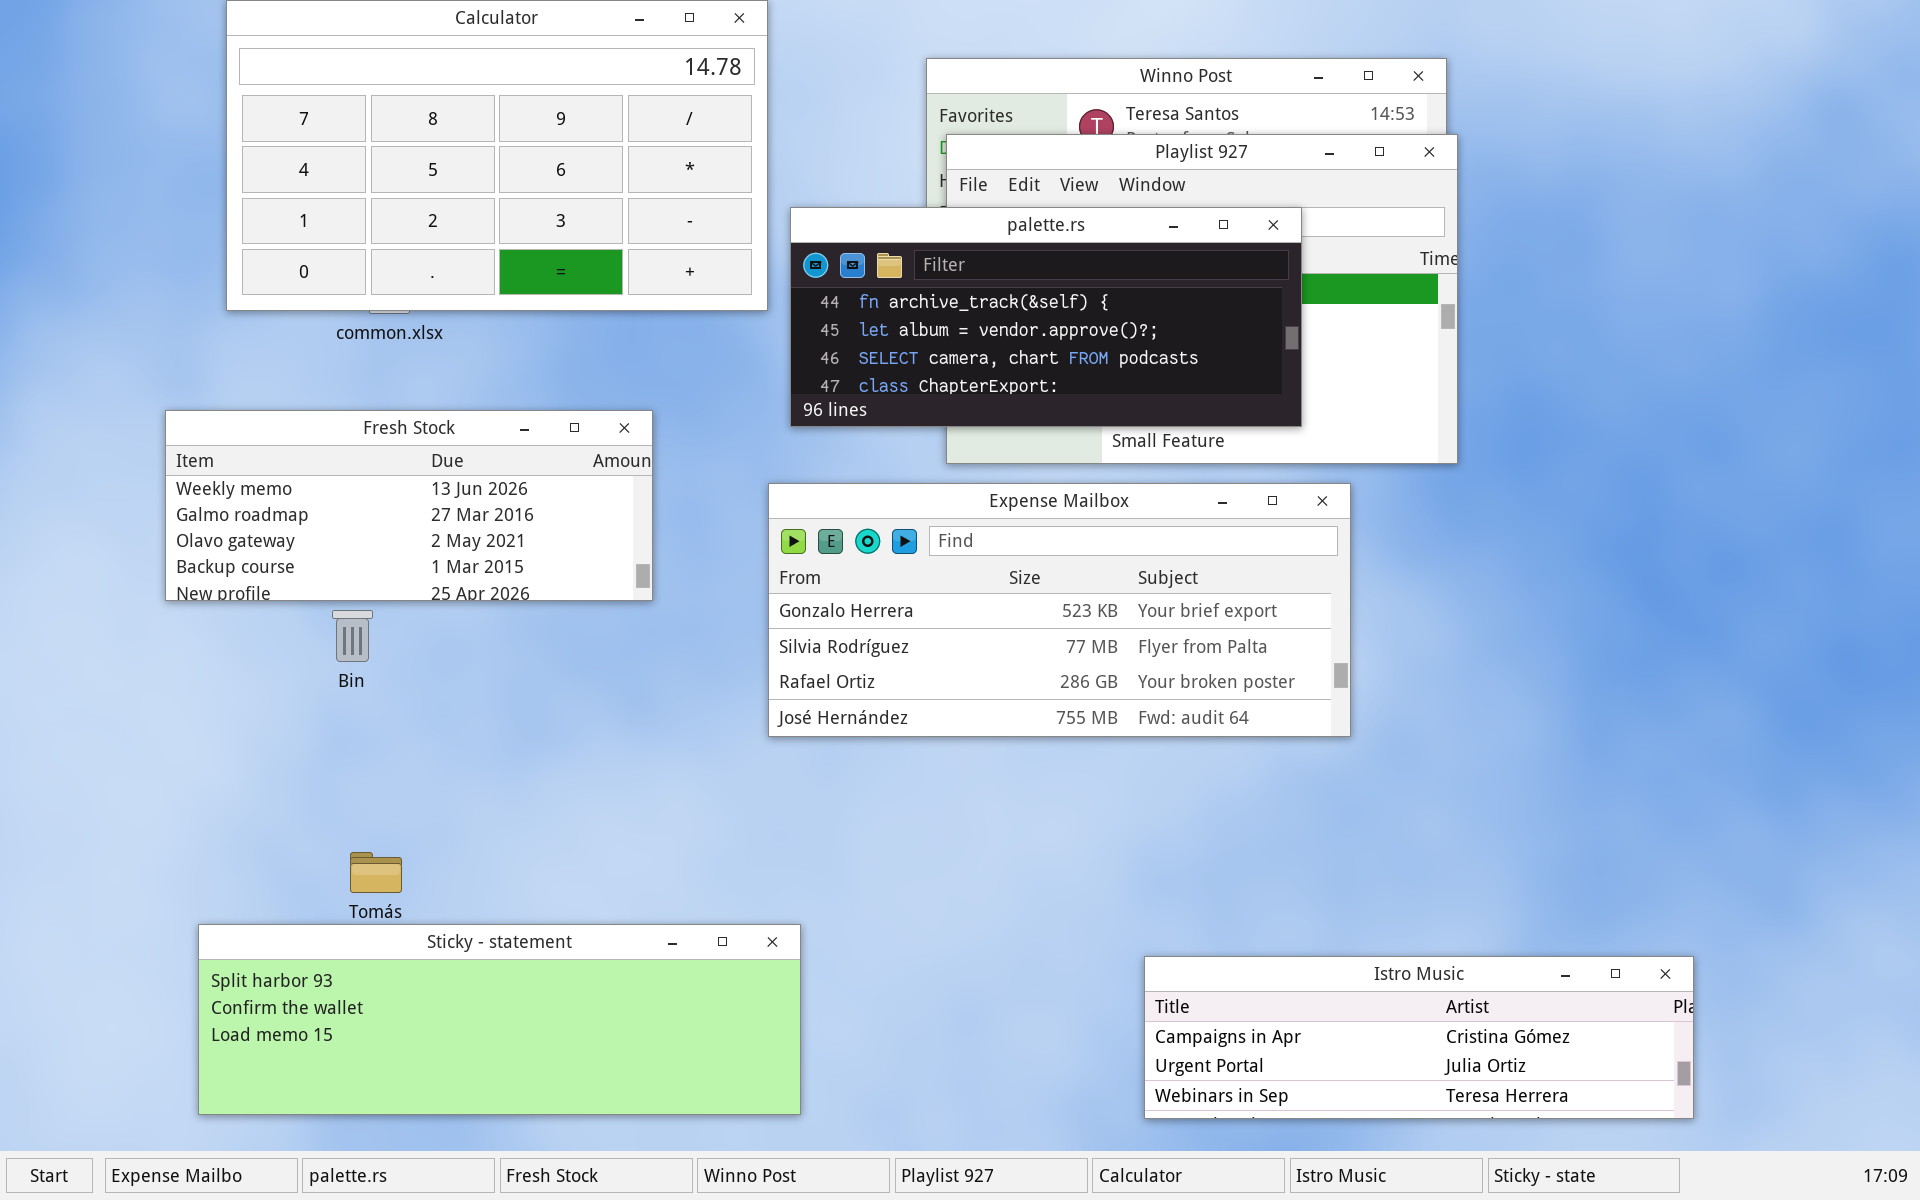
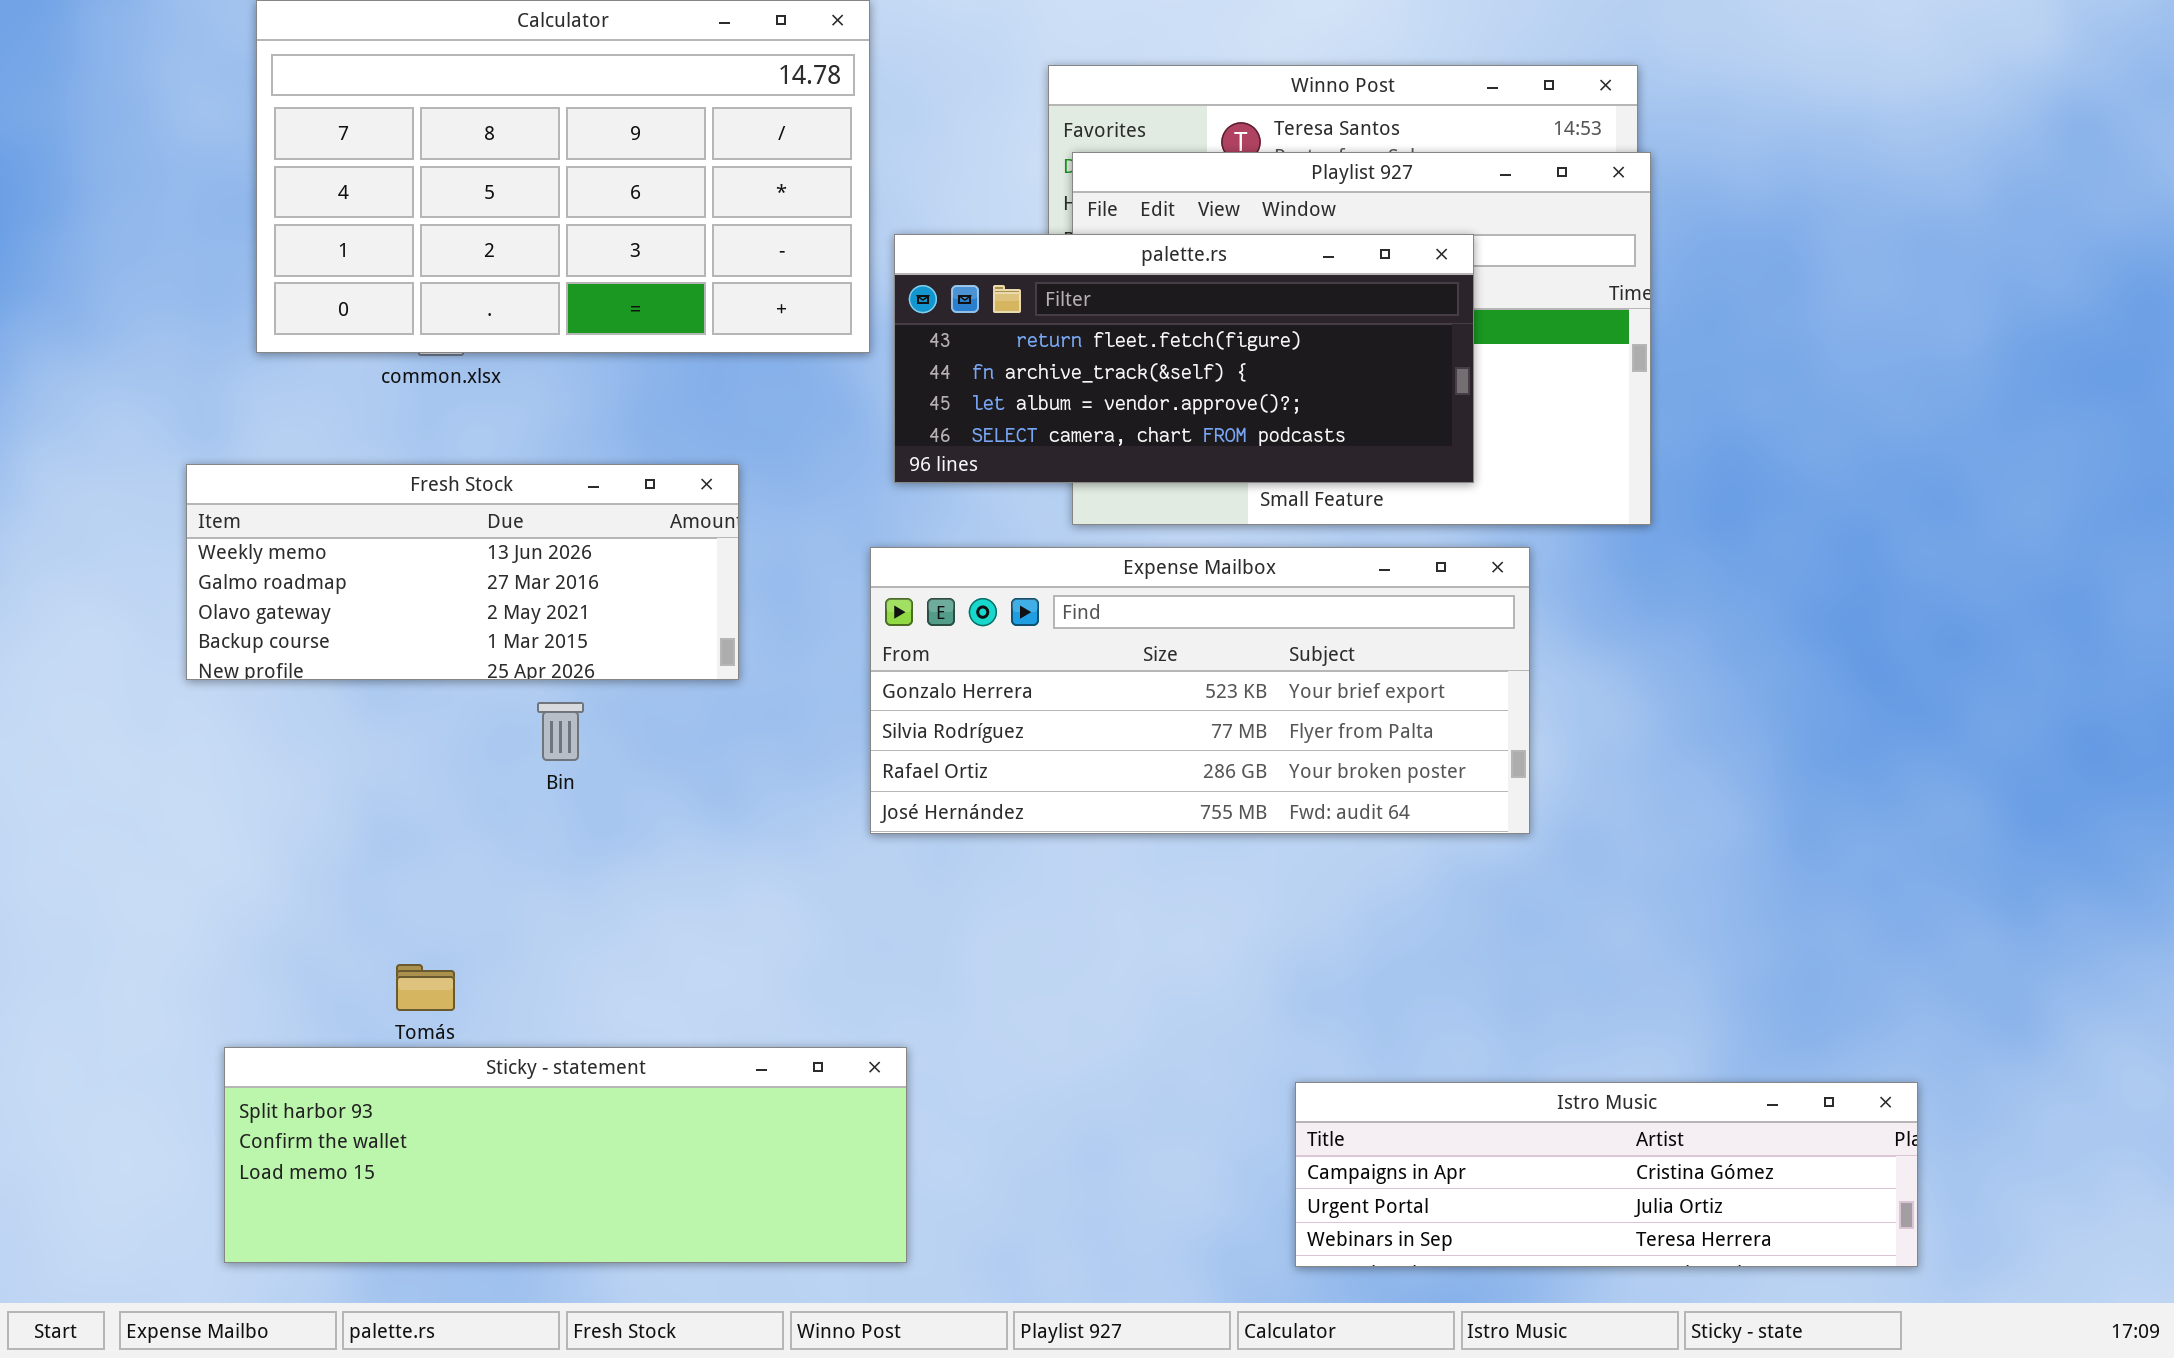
palette.rs: [790,207,1302,427] -> [894,234,1474,483], scrolled up 1 row
Bin: [332,610,373,662] -> [537,702,584,761], moved

